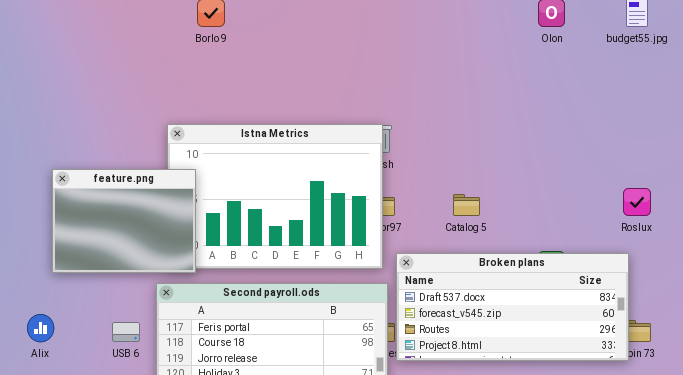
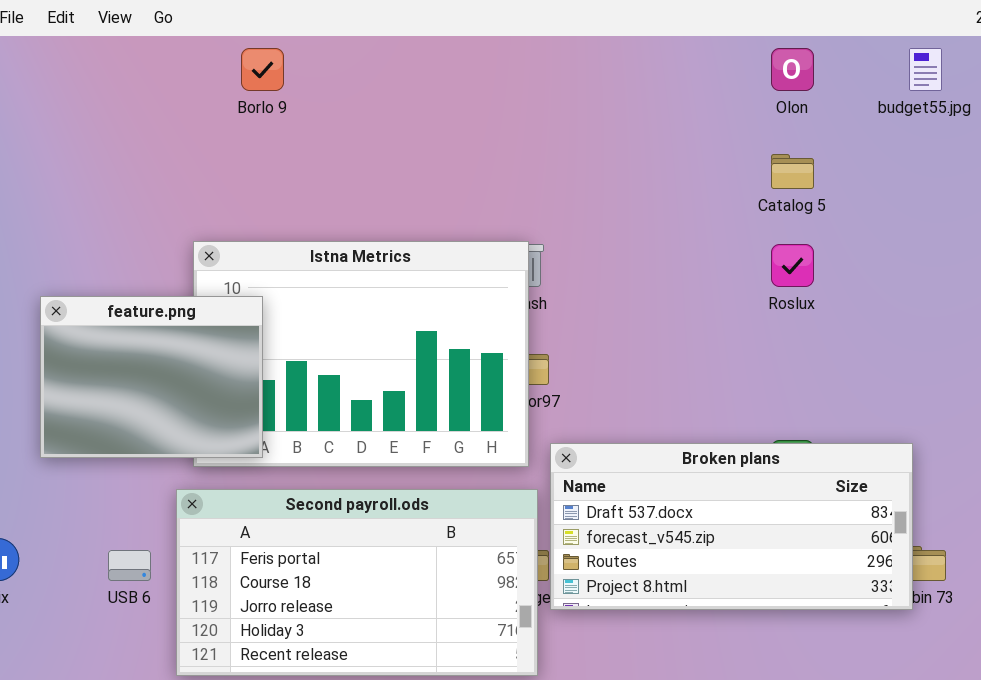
feature.png: [52,169,196,273] -> [40,296,263,458], moved
Roslux: [623,188,651,216] -> [771,244,814,287], moved
Catalog 5: [453,194,480,216] -> [771,154,814,189], moved

